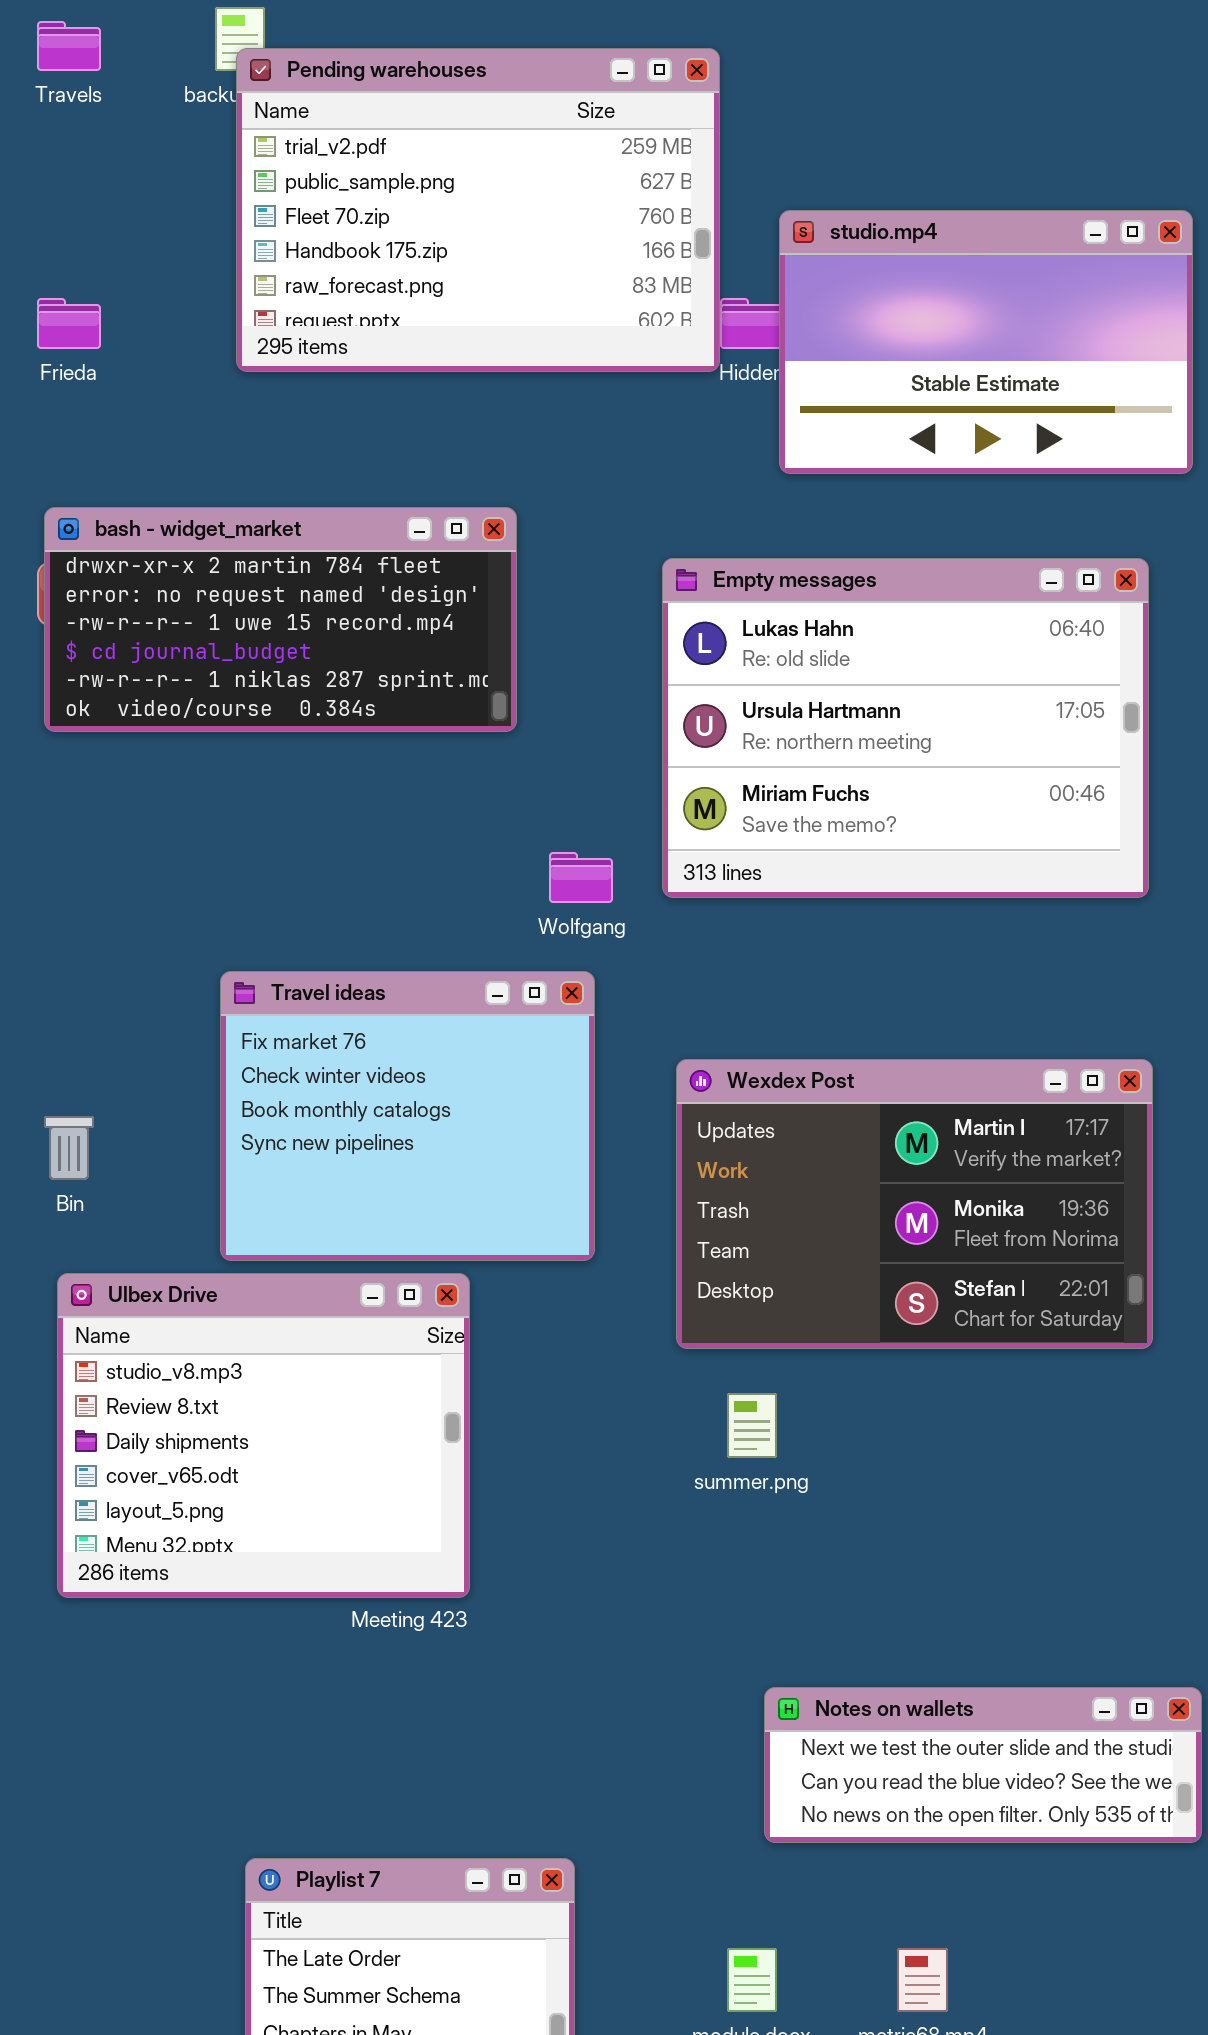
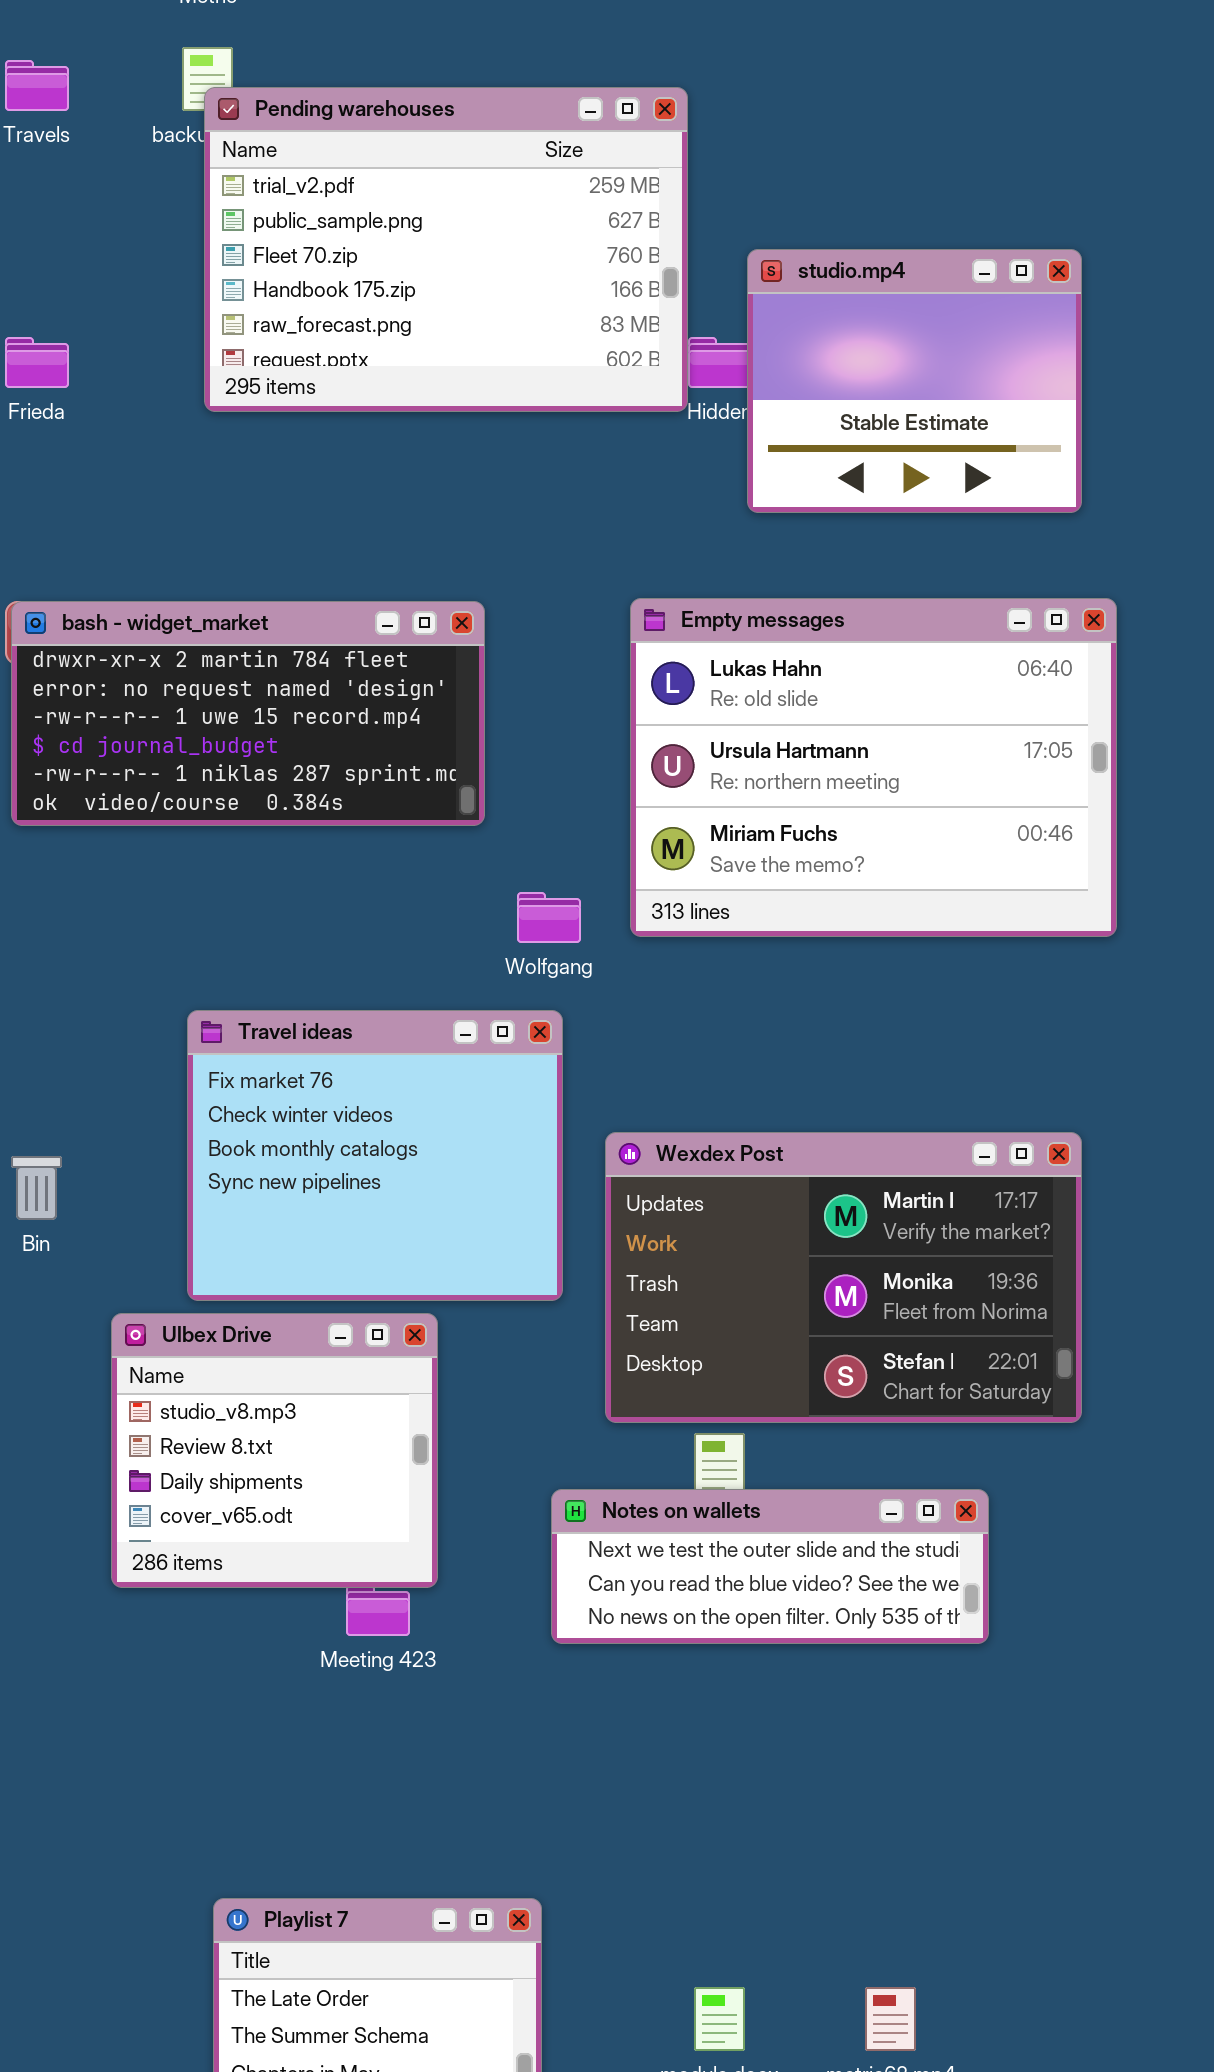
studio.mp4: [779,210,1193,474] -> [747,249,1082,513], resized
bash - widget_market: [44,507,517,732] -> [11,601,485,826], moved
Wexdex Post: [676,1059,1153,1349] -> [605,1132,1082,1423], moved
Ulbex Drive: [57,1273,470,1598] -> [111,1313,438,1588], resized
Notes on wallets: [764,1687,1202,1843] -> [551,1489,989,1644], moved

